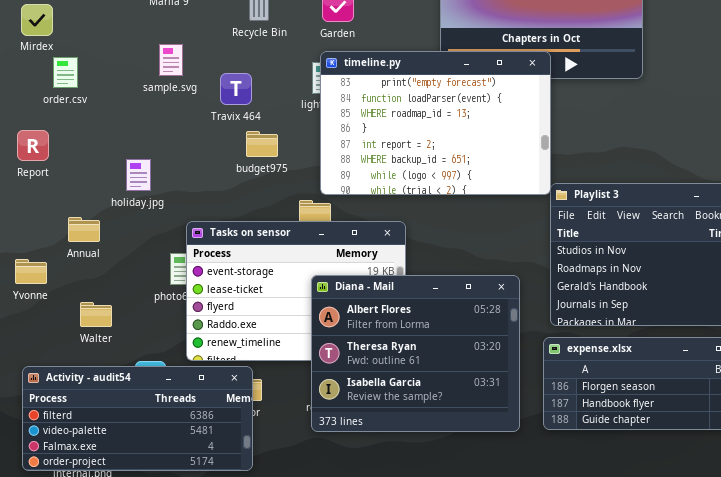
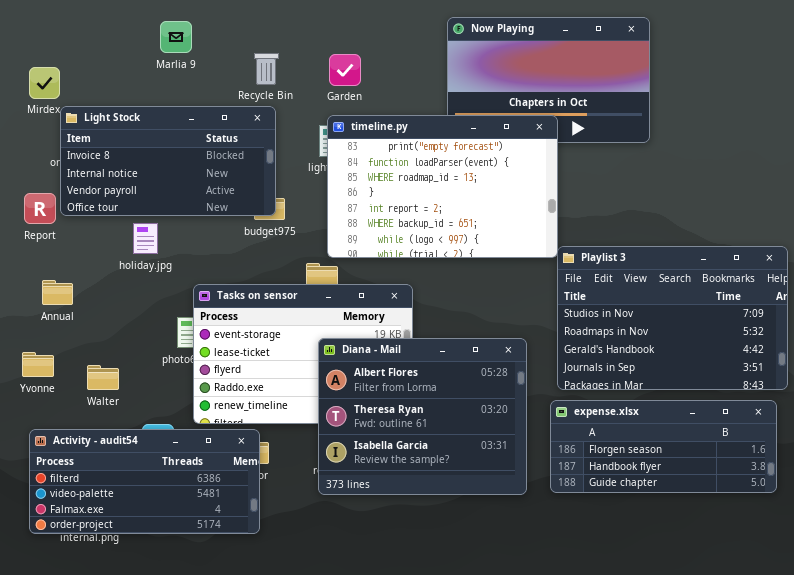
Light Stock: none -> [60,106,276,216], opened
Annual: [68,217,100,242] -> [42,280,73,305], moved
Yvonne: [15,259,47,284] -> [22,352,54,377], moved

